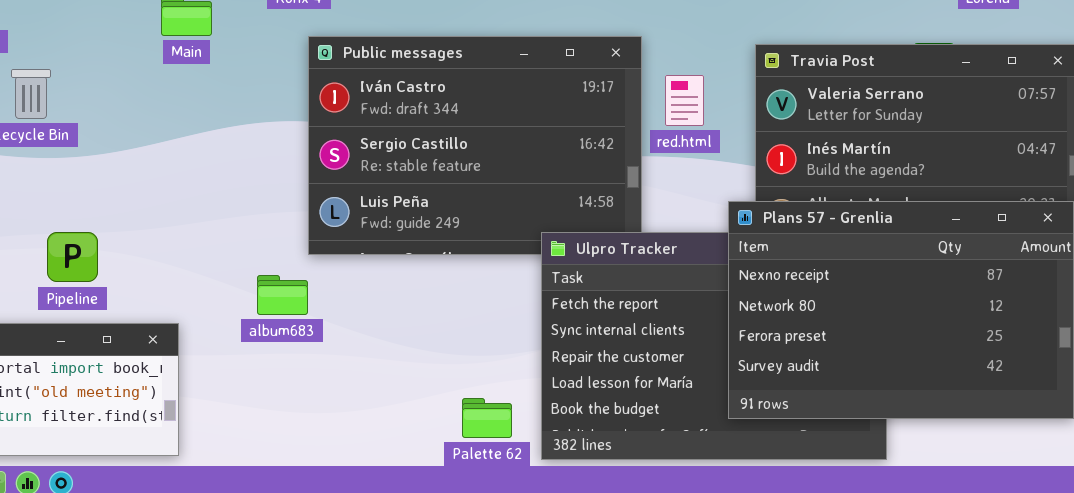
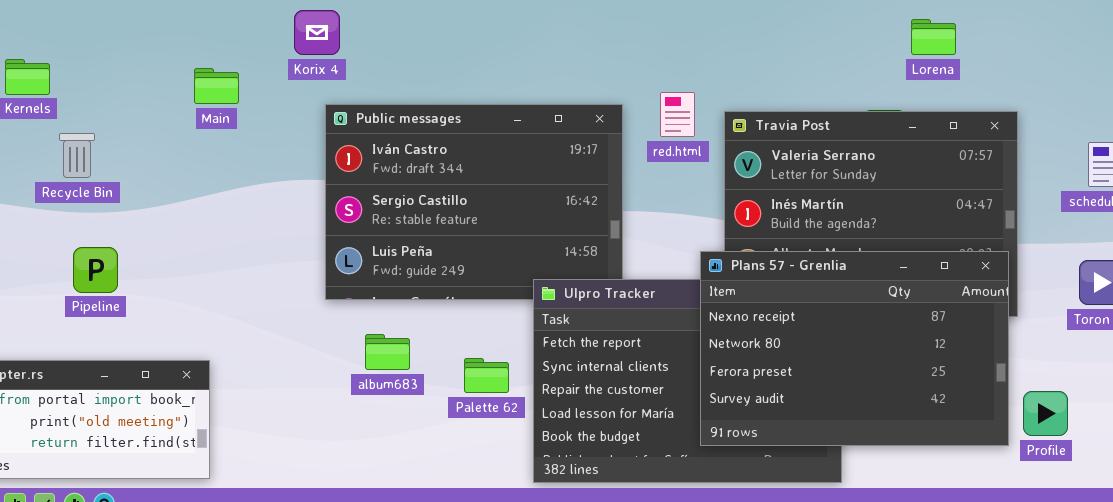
red.html: [665,75,704,126] -> [660,92,695,137], moved
Pipeline: [47,232,98,282] -> [73,247,118,293], moved
album683: [257,275,308,315] -> [365,334,410,370], moved
Palette 62: [462,398,512,438] -> [464,358,509,393], moved

